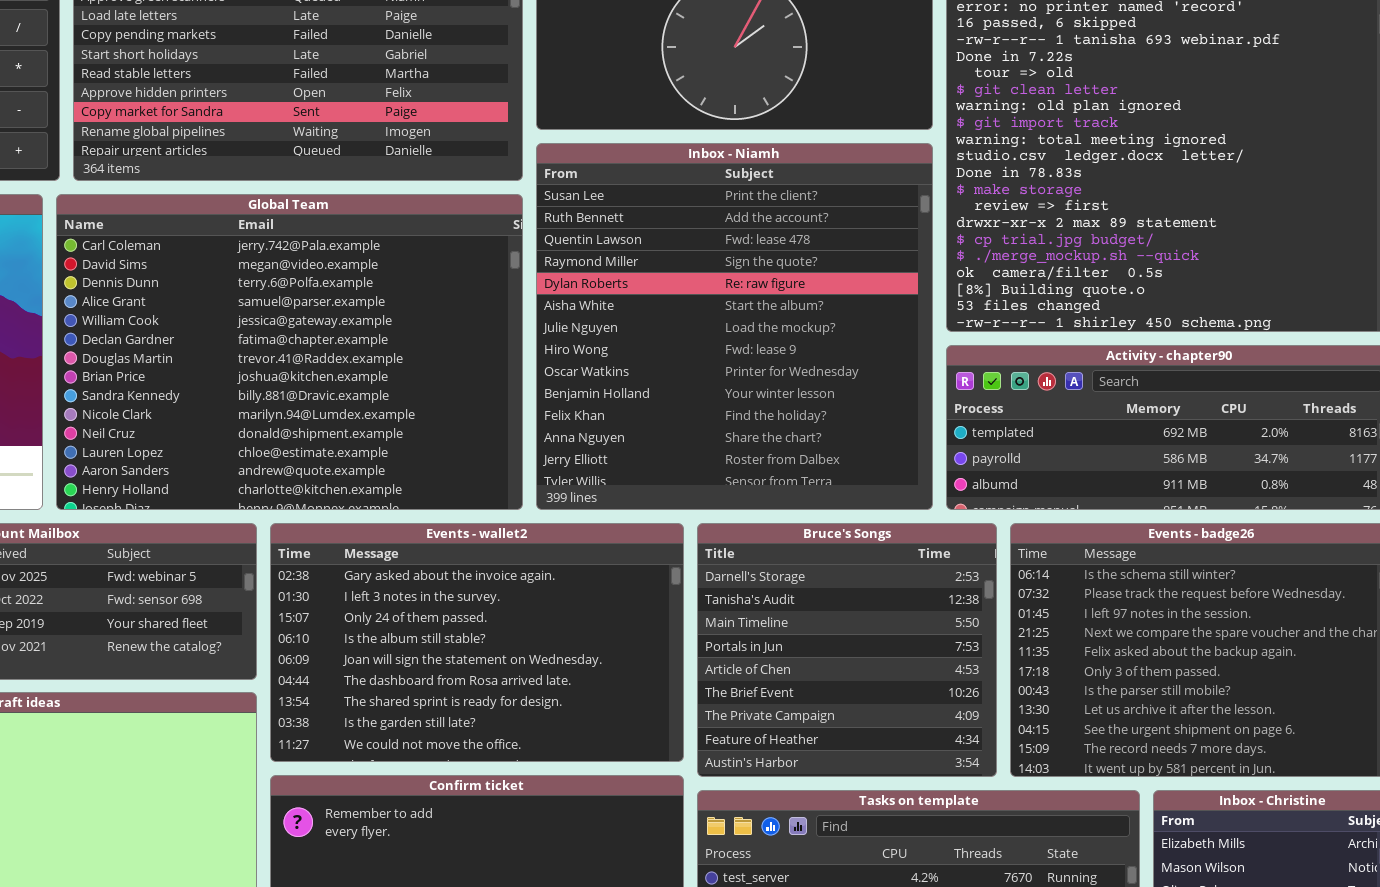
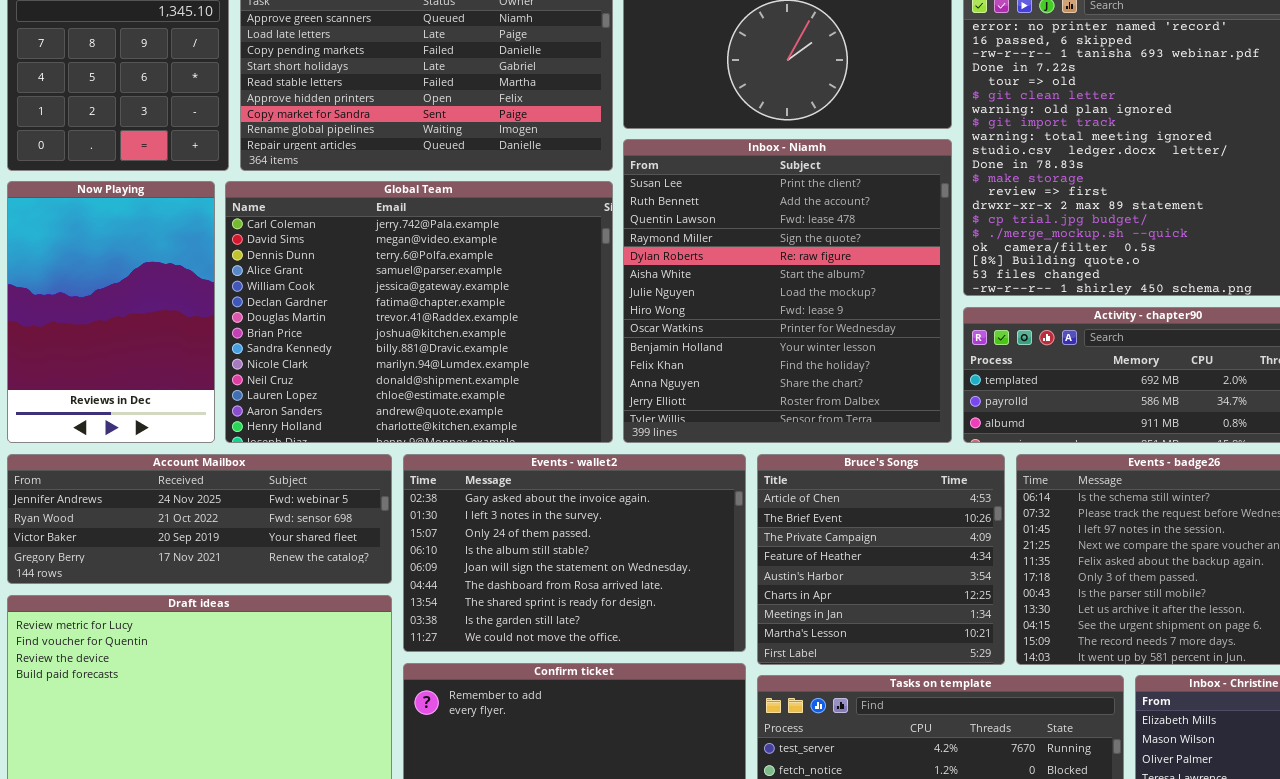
Bruce's Songs: [697,523,997,777] -> [757,454,1005,665], scrolled down 4 rows

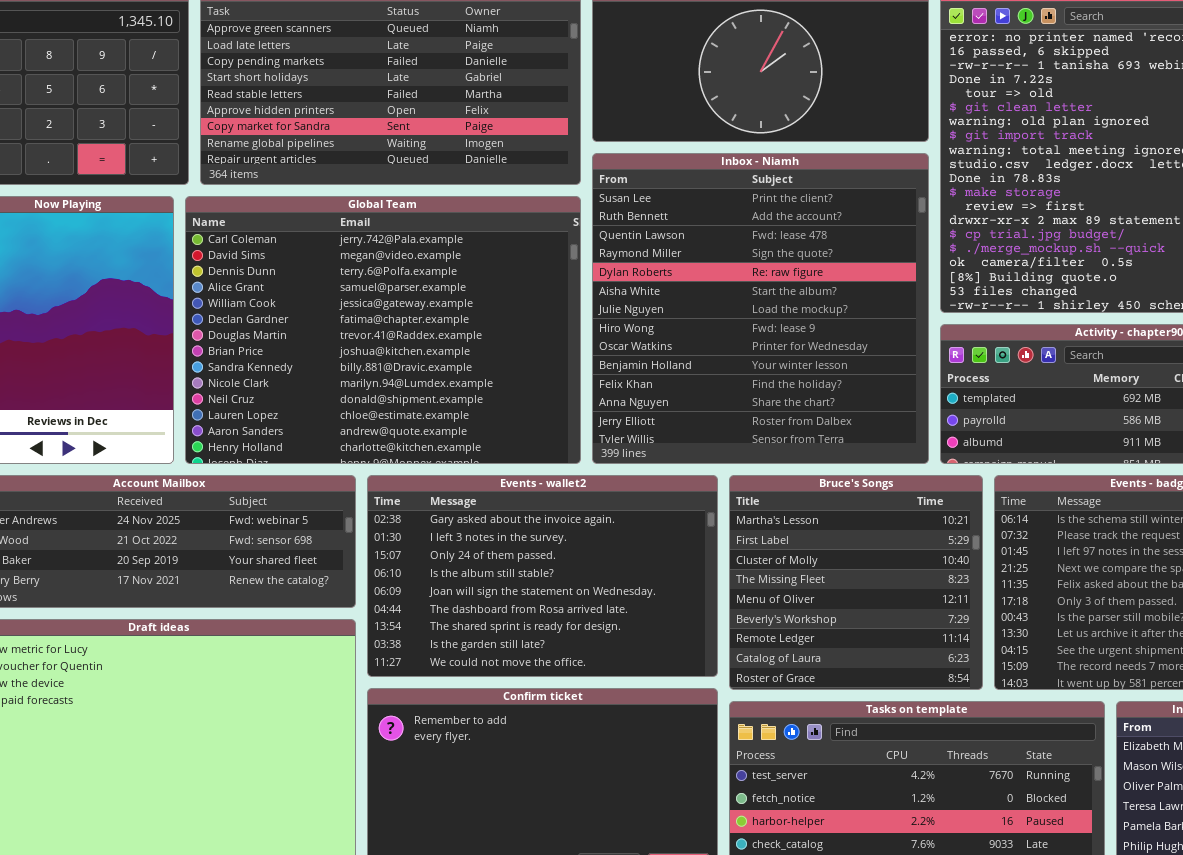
Bruce's Songs: [757,454,1005,665] -> [729,475,983,690], scrolled down 7 rows

